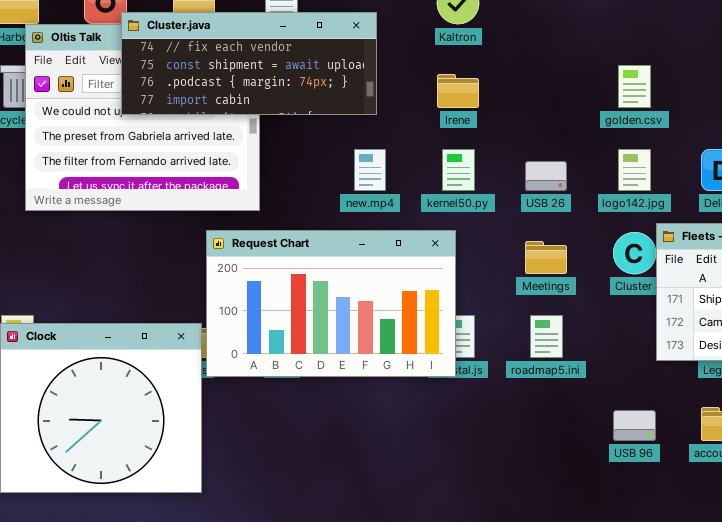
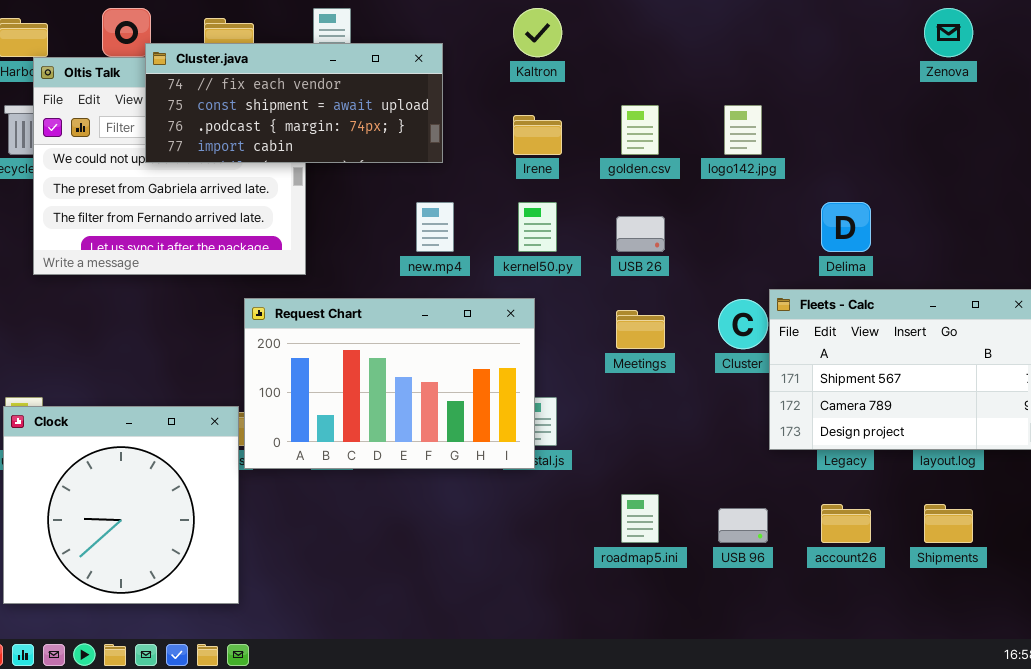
golden.csv: [618,65,651,108] -> [621,105,659,155], moved
logo142.jpg: [618,149,651,191] -> [724,105,762,155], moved
roadmap5.ini: [530,315,563,358] -> [621,494,659,543], moved

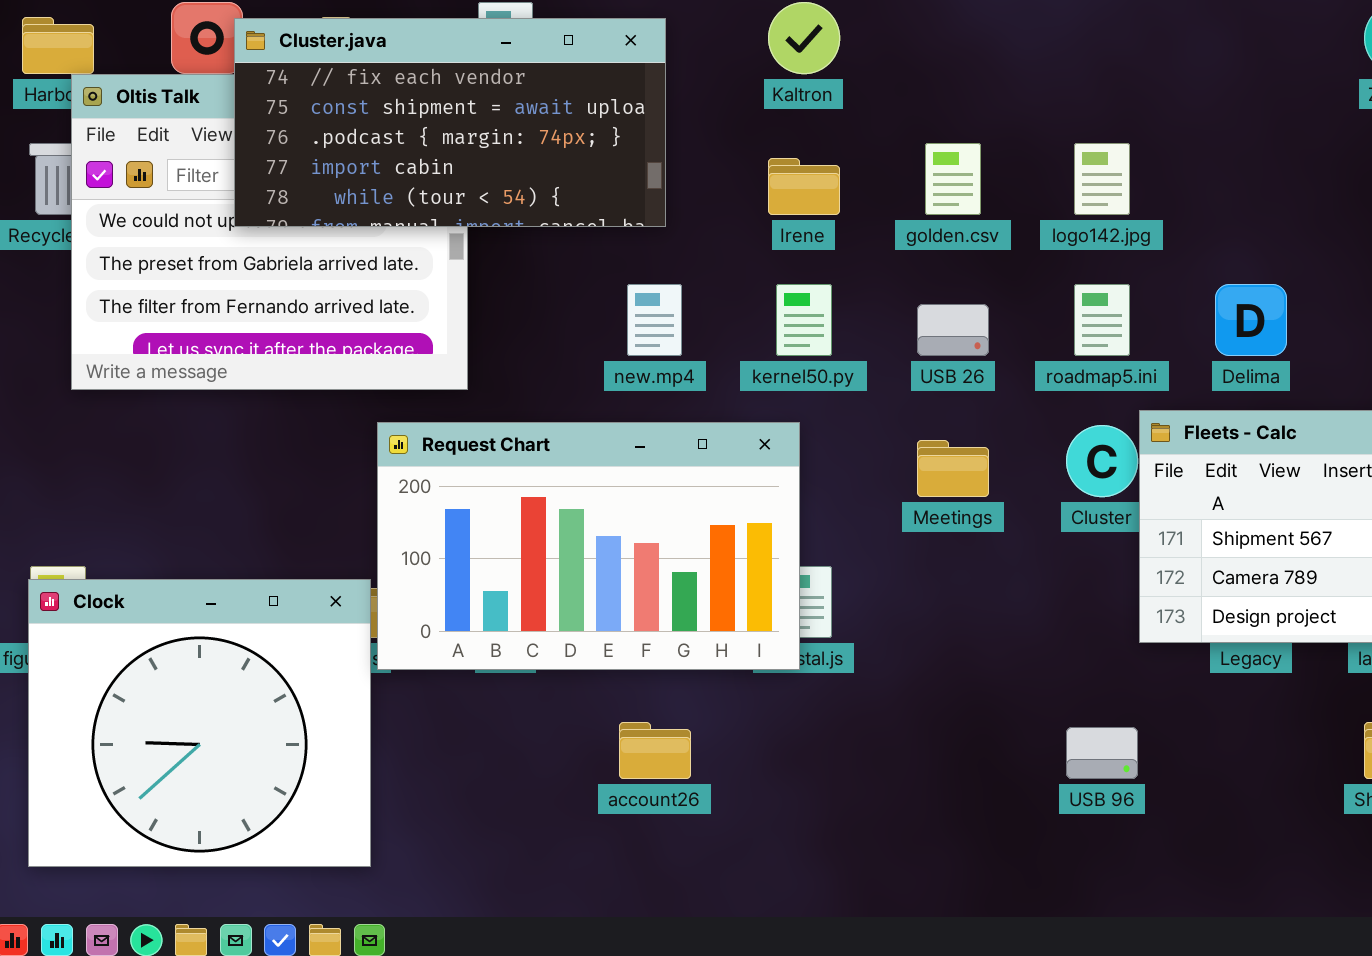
Cluster.java: [145,43,443,163] -> [234,18,666,227], resized
roadmap5.ini: [621,494,659,543] -> [1074,284,1130,356], moved
account26: [821,504,871,543] -> [619,722,691,779], moved

